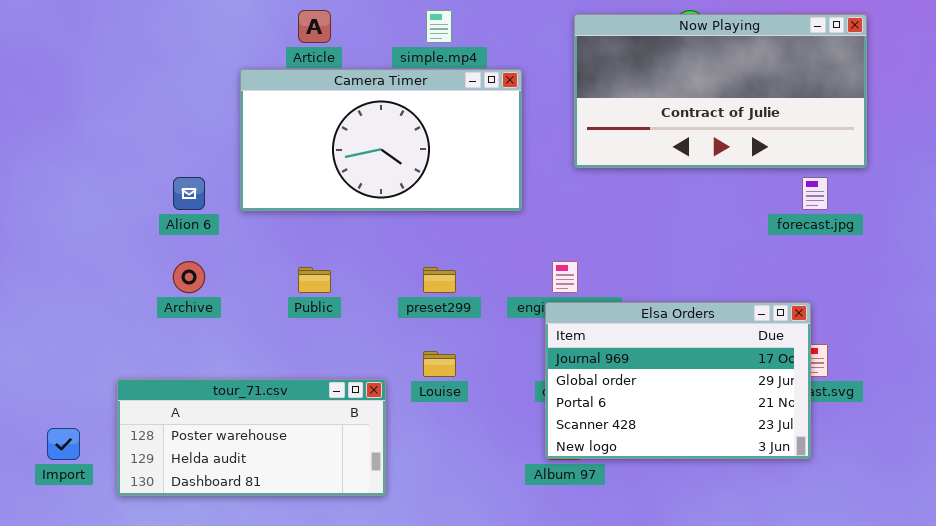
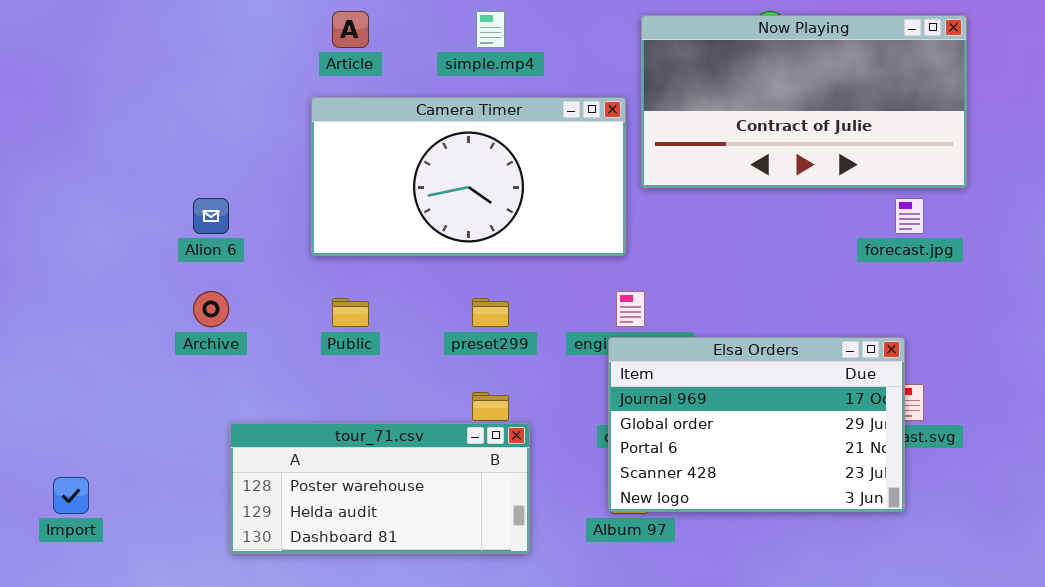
Camera Timer: [240,69,522,211] -> [311,97,626,256], moved
tour_71.csv: [117,379,386,496] -> [230,423,530,554], moved

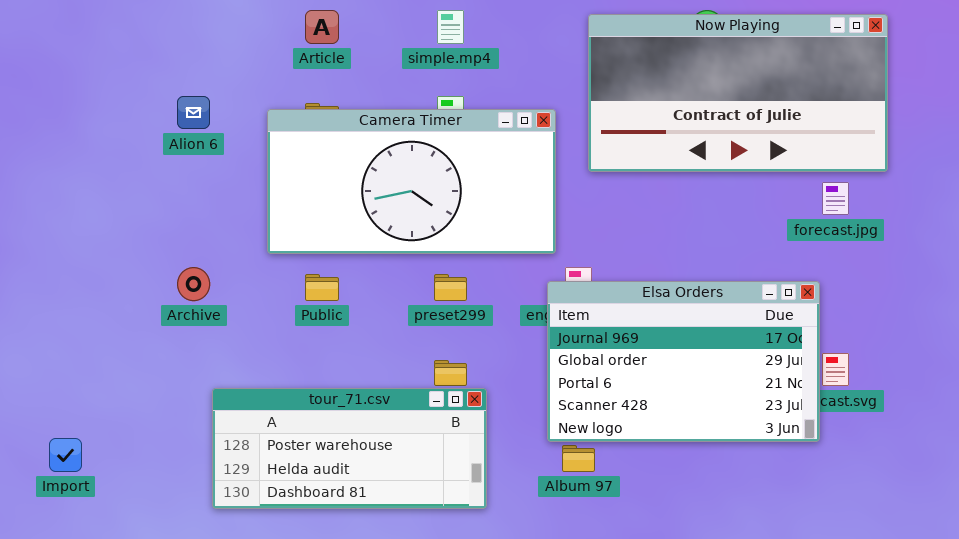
Camera Timer: [311,97,626,256] -> [267,109,556,254], moved
Alion 6: [193,198,229,234] -> [177,96,210,129], moved
Elsa Orders: [608,337,905,512] -> [547,281,820,442], moved

